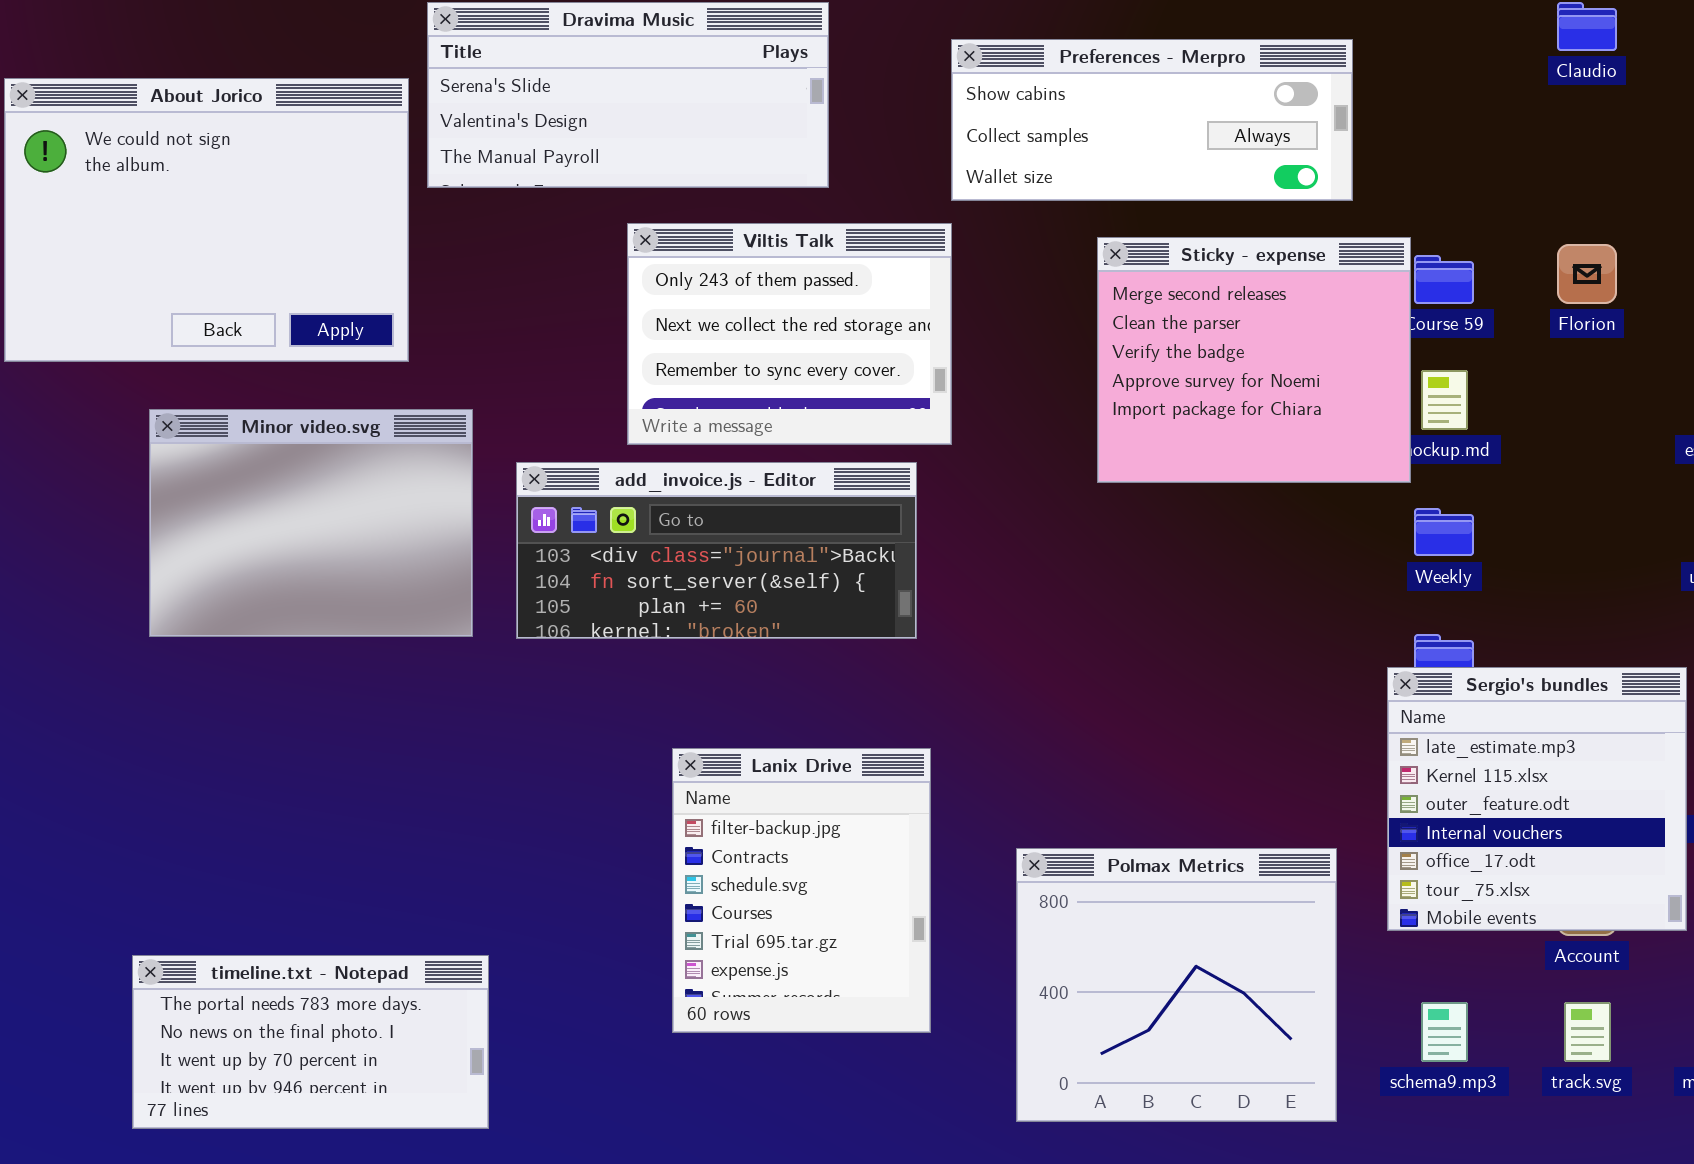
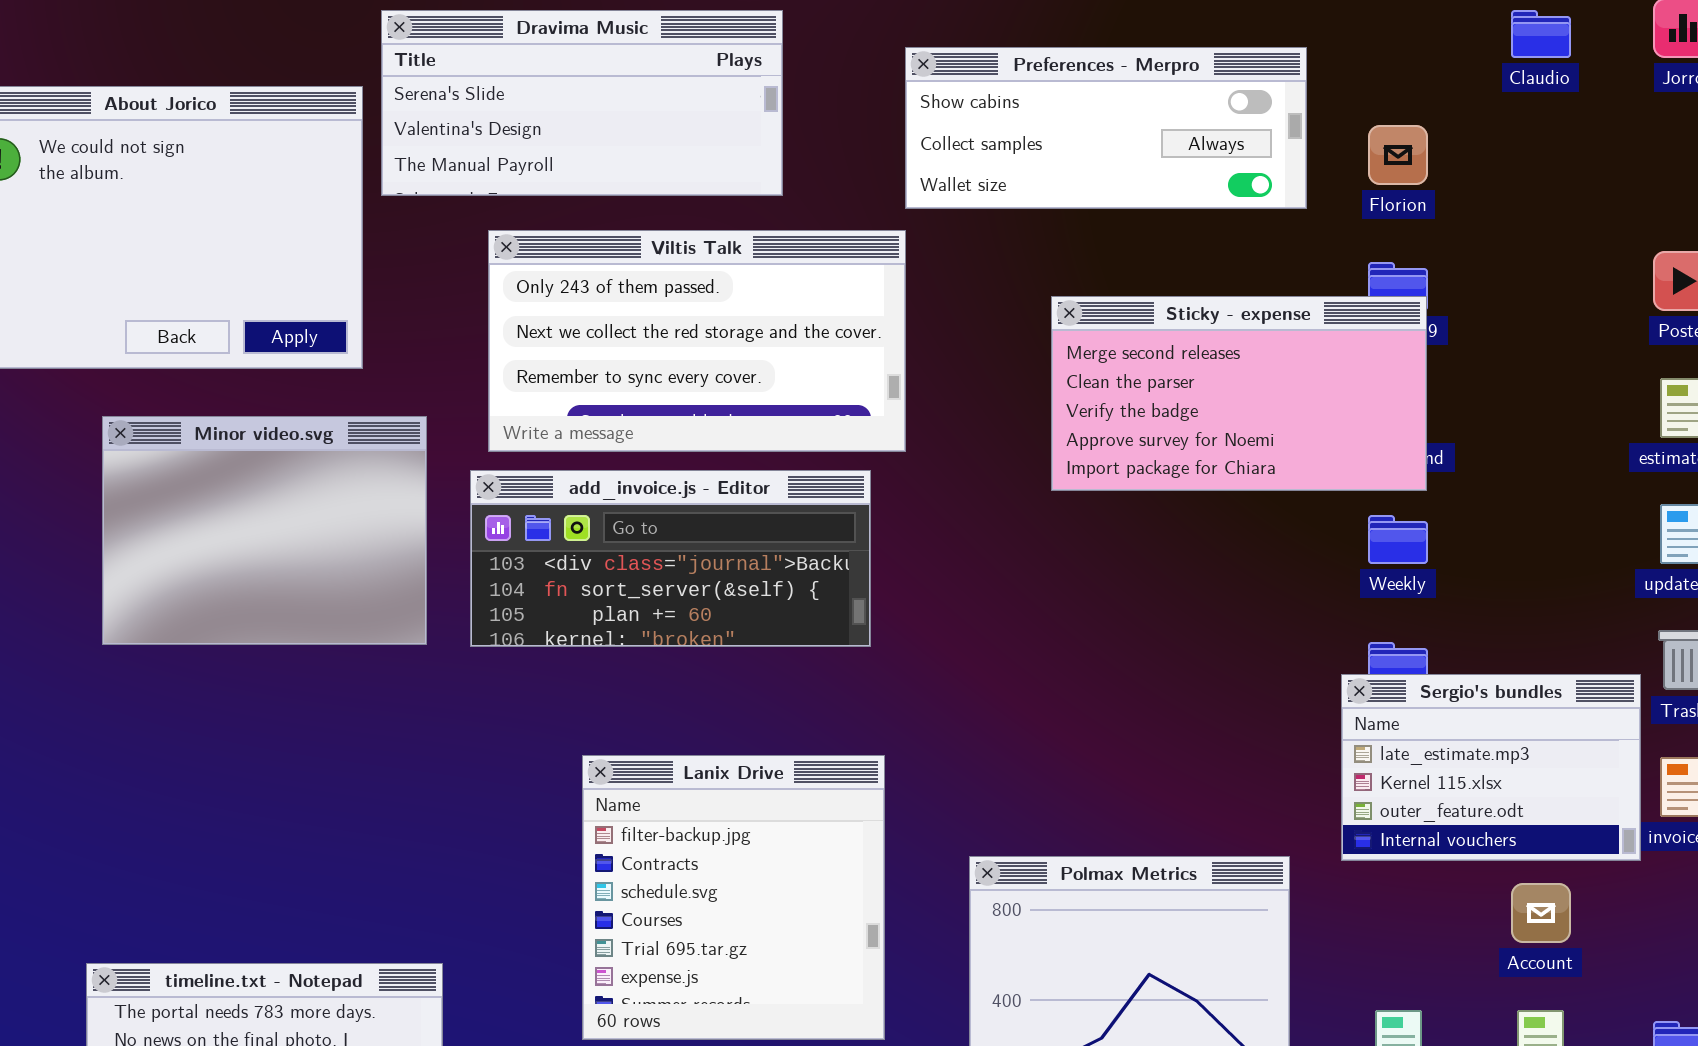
Viltis Talk: [627,223,952,445] -> [488,230,906,452], resized
Sticky - expense: [1097,237,1411,483] -> [1051,296,1427,491], resized
Florion: [1557,244,1617,304] -> [1368,125,1428,185], moved
Sergio's bundles: [1387,667,1687,931] -> [1341,674,1641,861], resized
Lanix Drive: [672,748,931,1033] -> [582,755,885,1040], resized

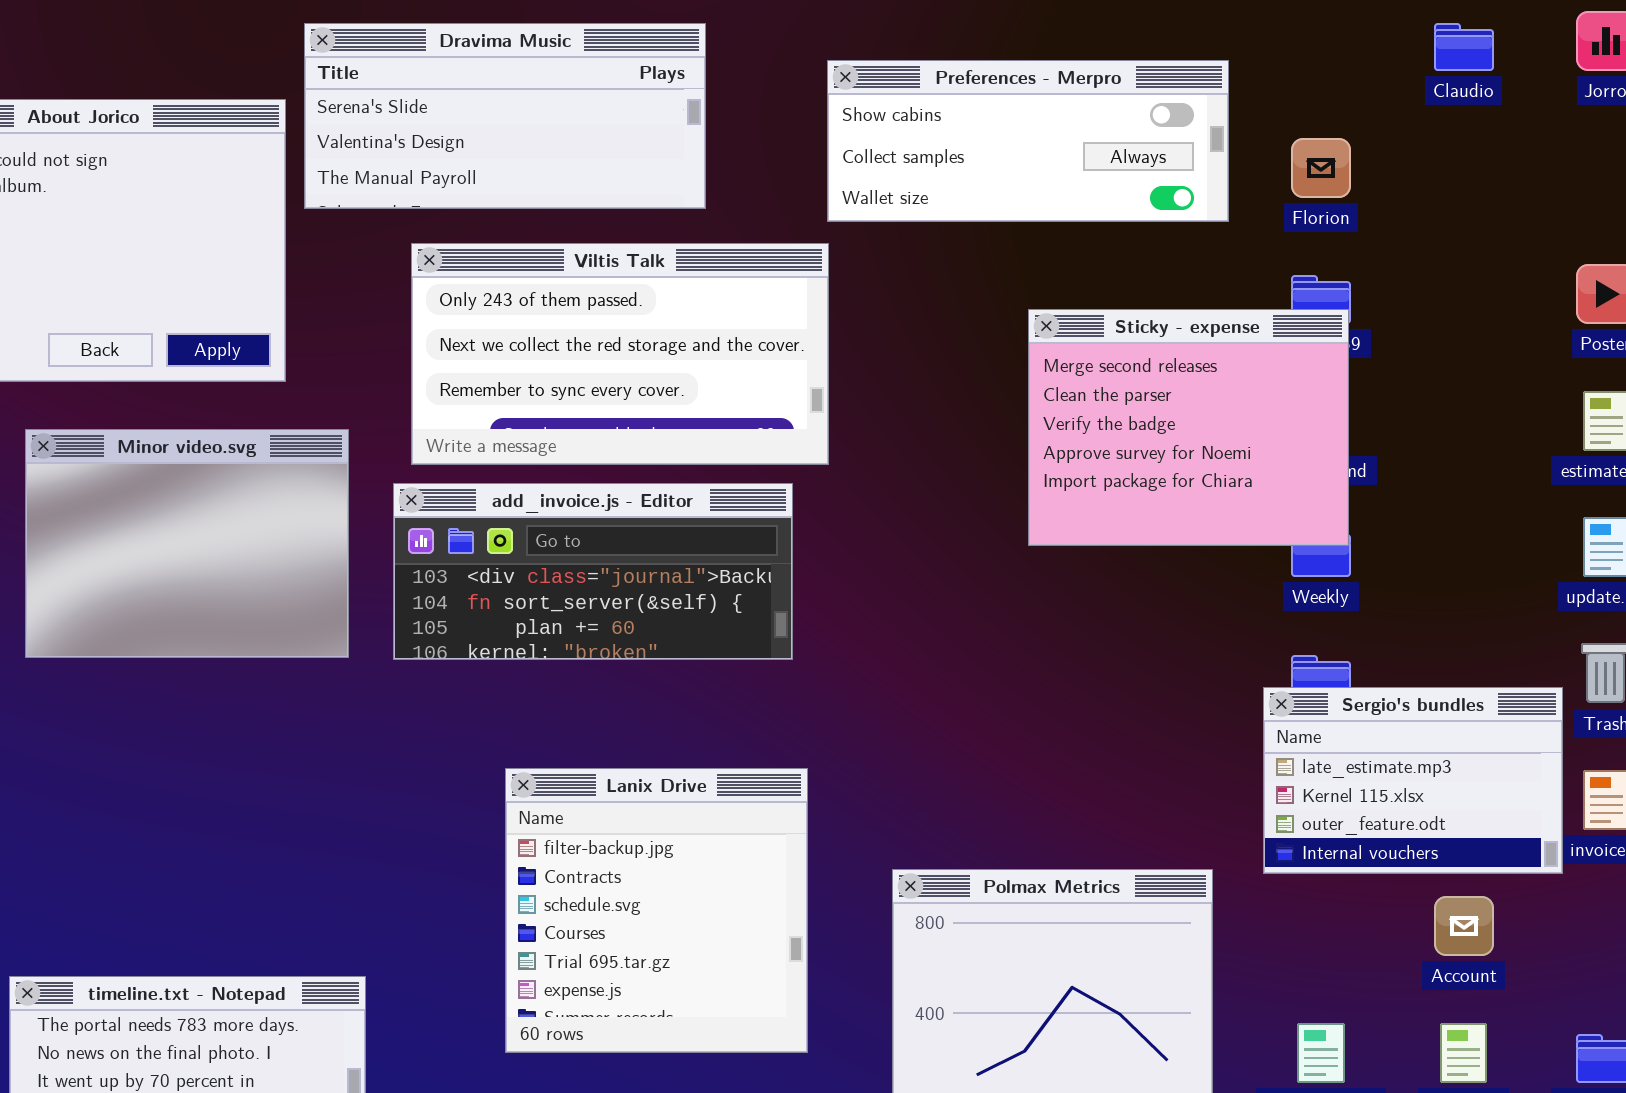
Sticky - expense: [1051,296,1427,491] -> [1028,309,1349,546], resized

